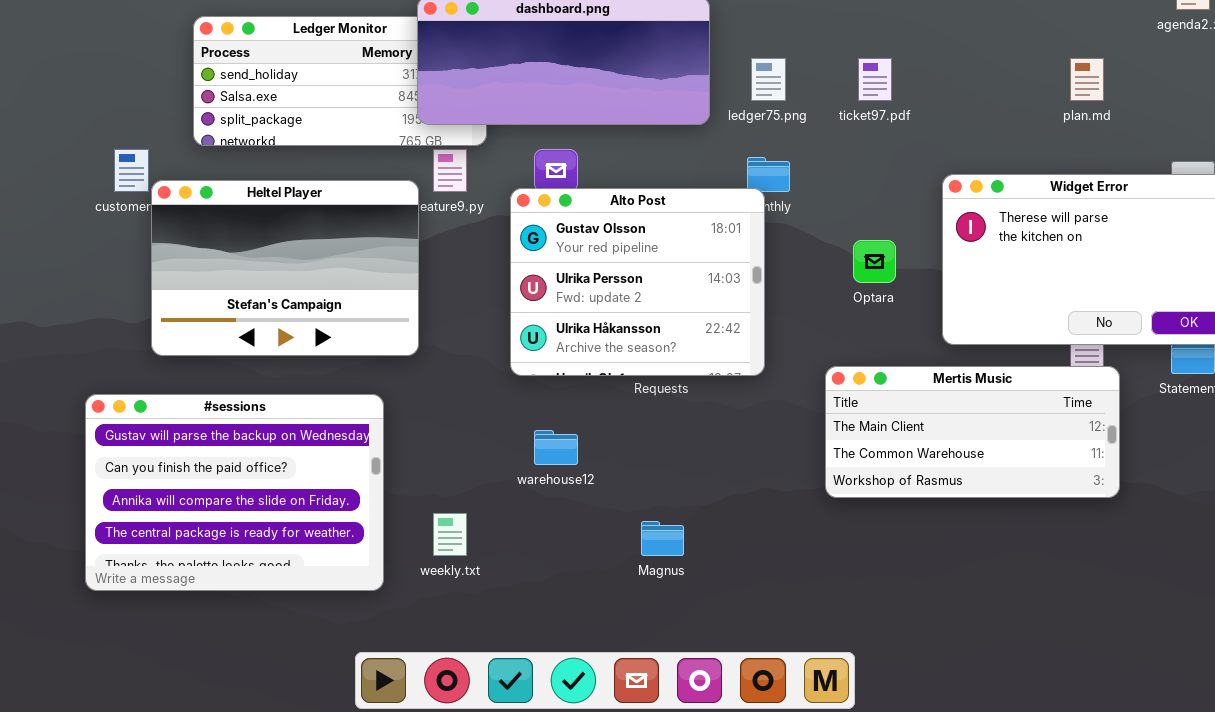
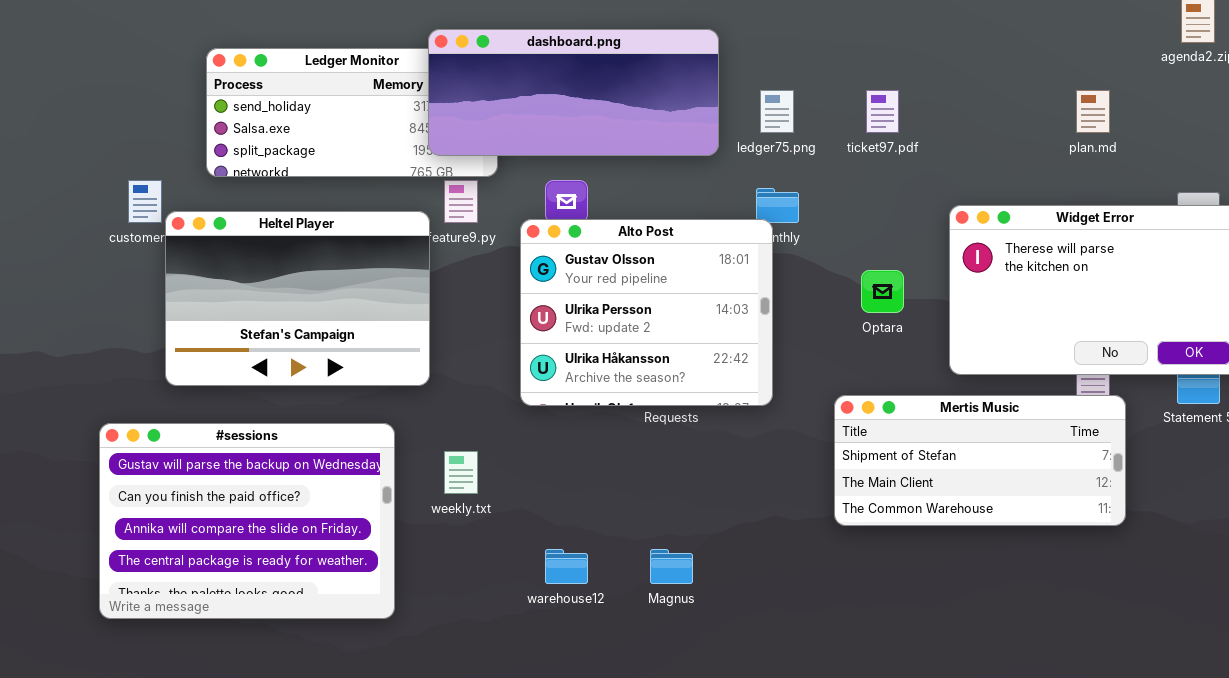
Mertis Music: [825,366,1120,498] -> [834,395,1126,526], scrolled up 1 row
warehouse12: [534,430,578,465] -> [545,549,588,584], moved
weekly.txt: [433,513,467,556] -> [444,451,478,494], moved

